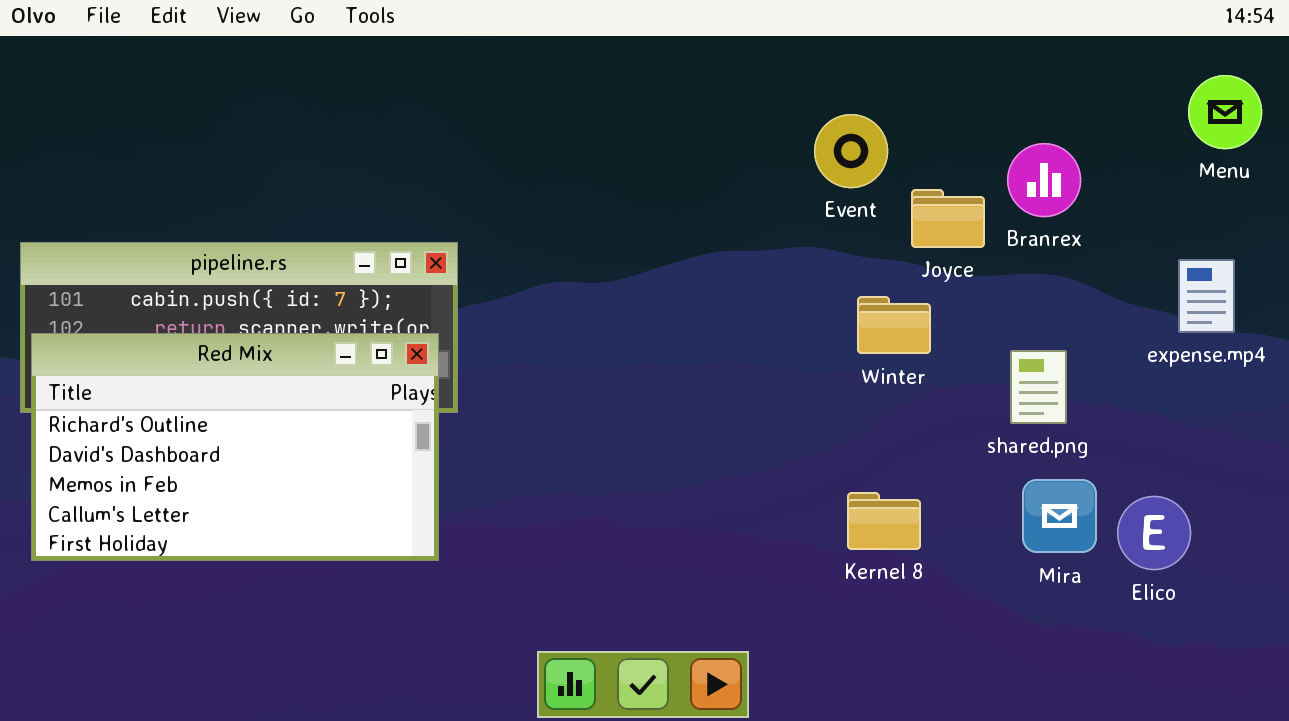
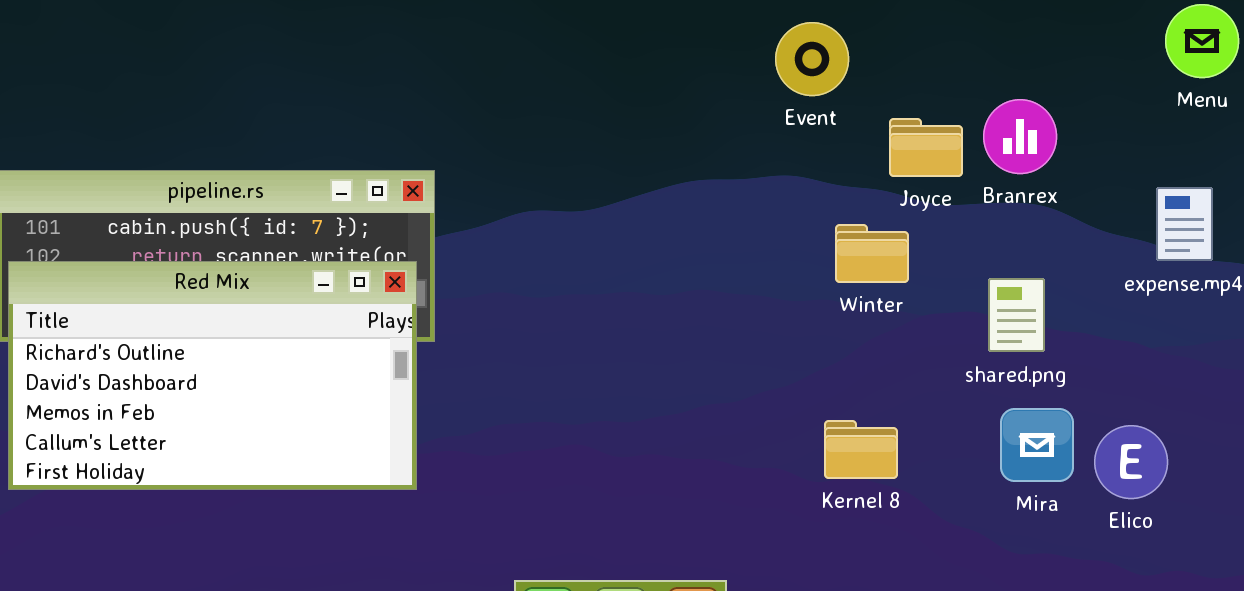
Event: [814,114,888,188] -> [775,22,849,96], moved
Branrex: [1007,143,1081,217] -> [983,99,1057,174], moved

